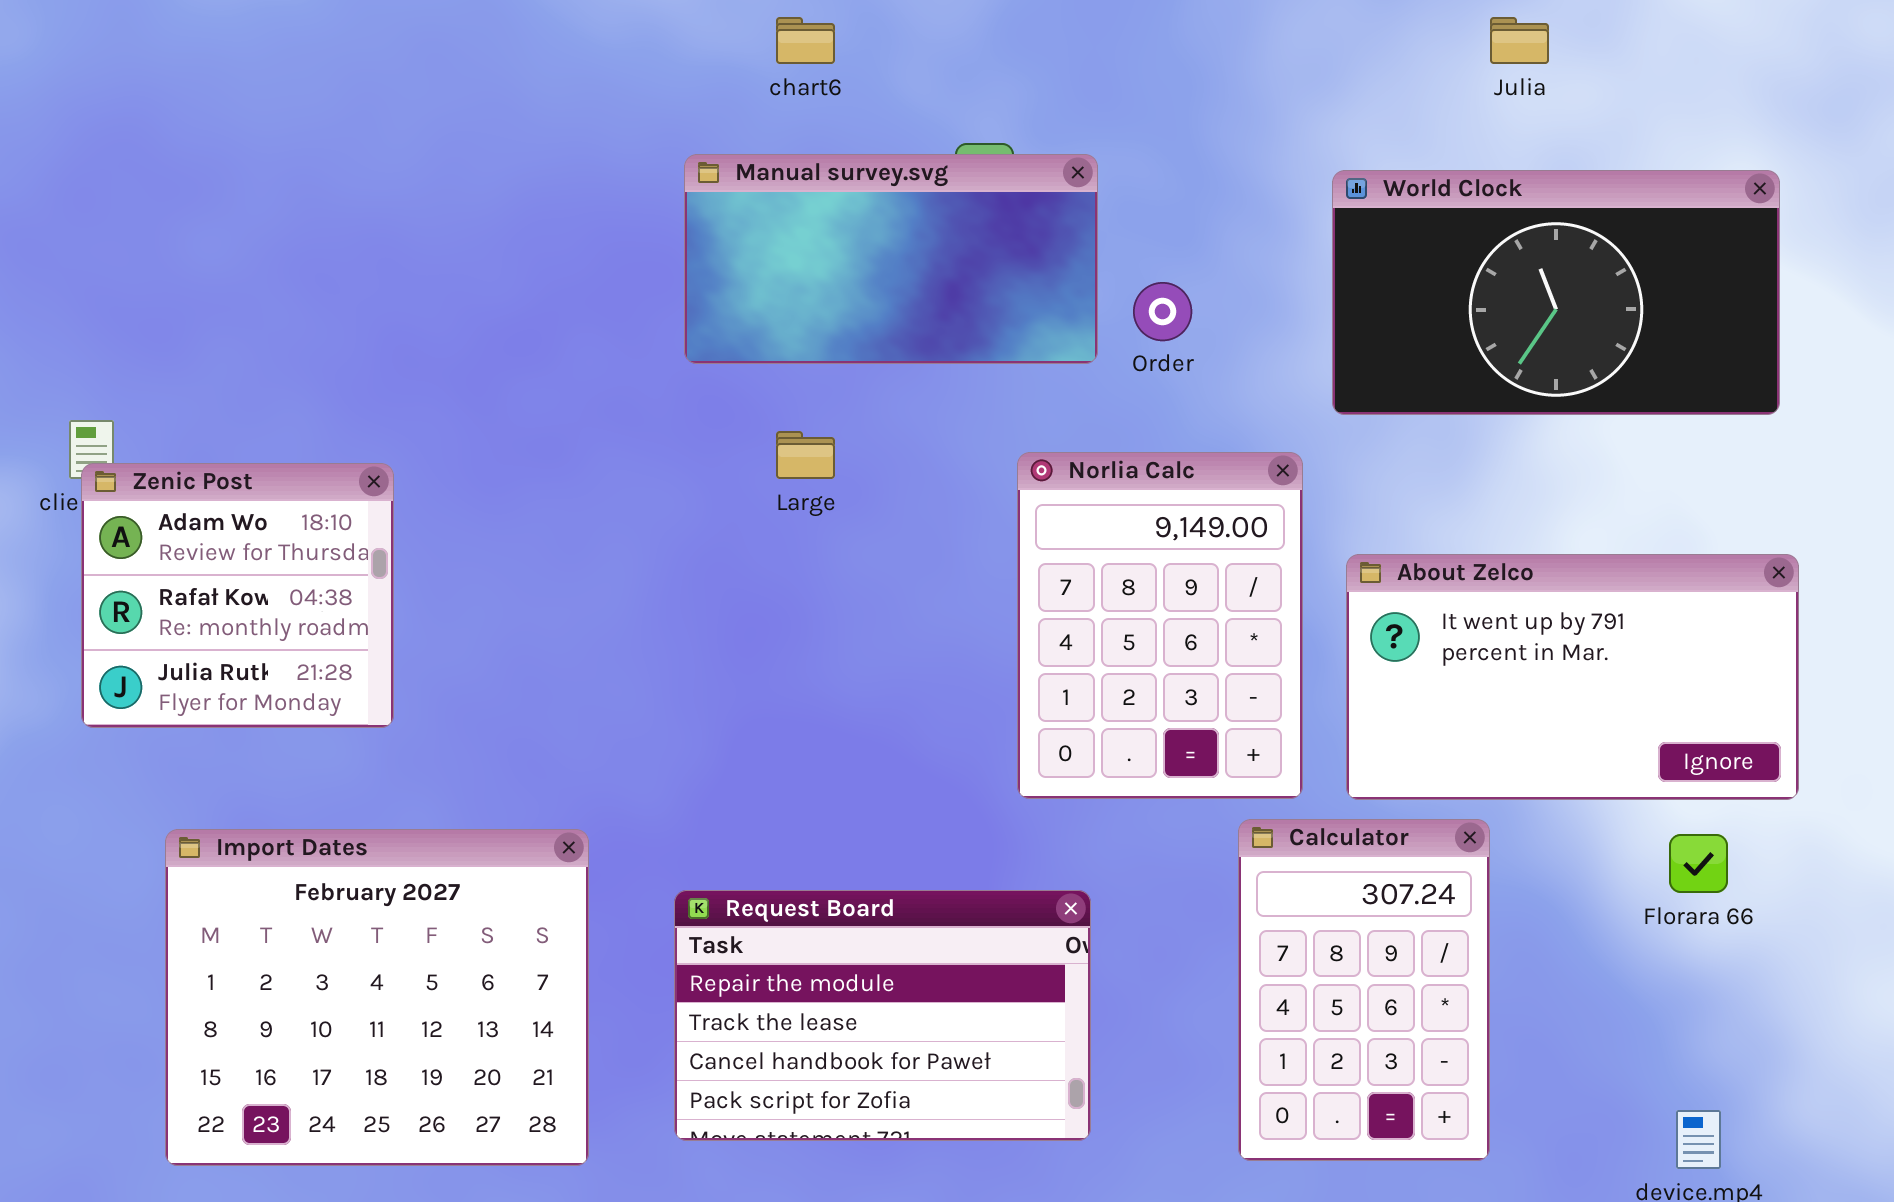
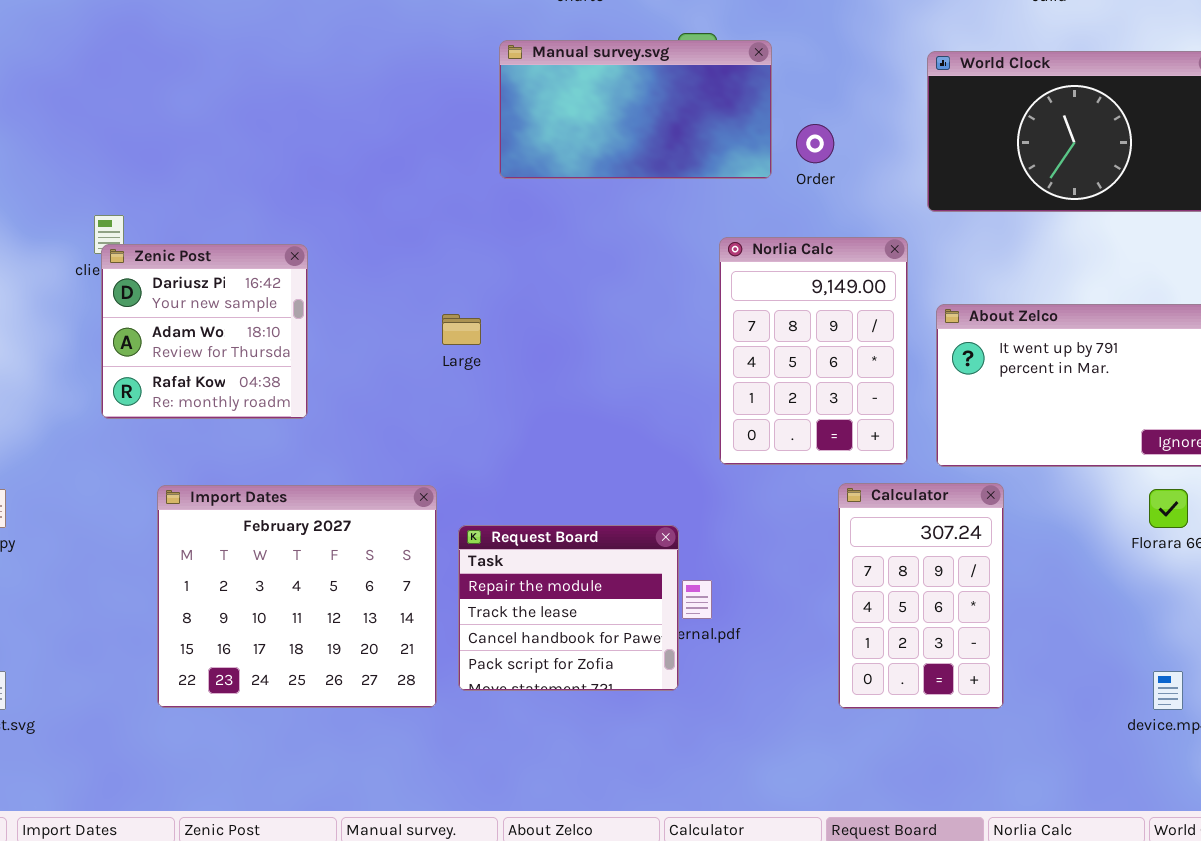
Large: [776,431,835,479] -> [442,314,481,345], moved
Zenic Post: [81,463,394,728] -> [101,244,308,419], scrolled up 1 row
Calculator: [1238,819,1490,1161] -> [838,483,1004,709], moved
Request Board: [674,890,1091,1141] -> [458,525,679,691], moved, resized

